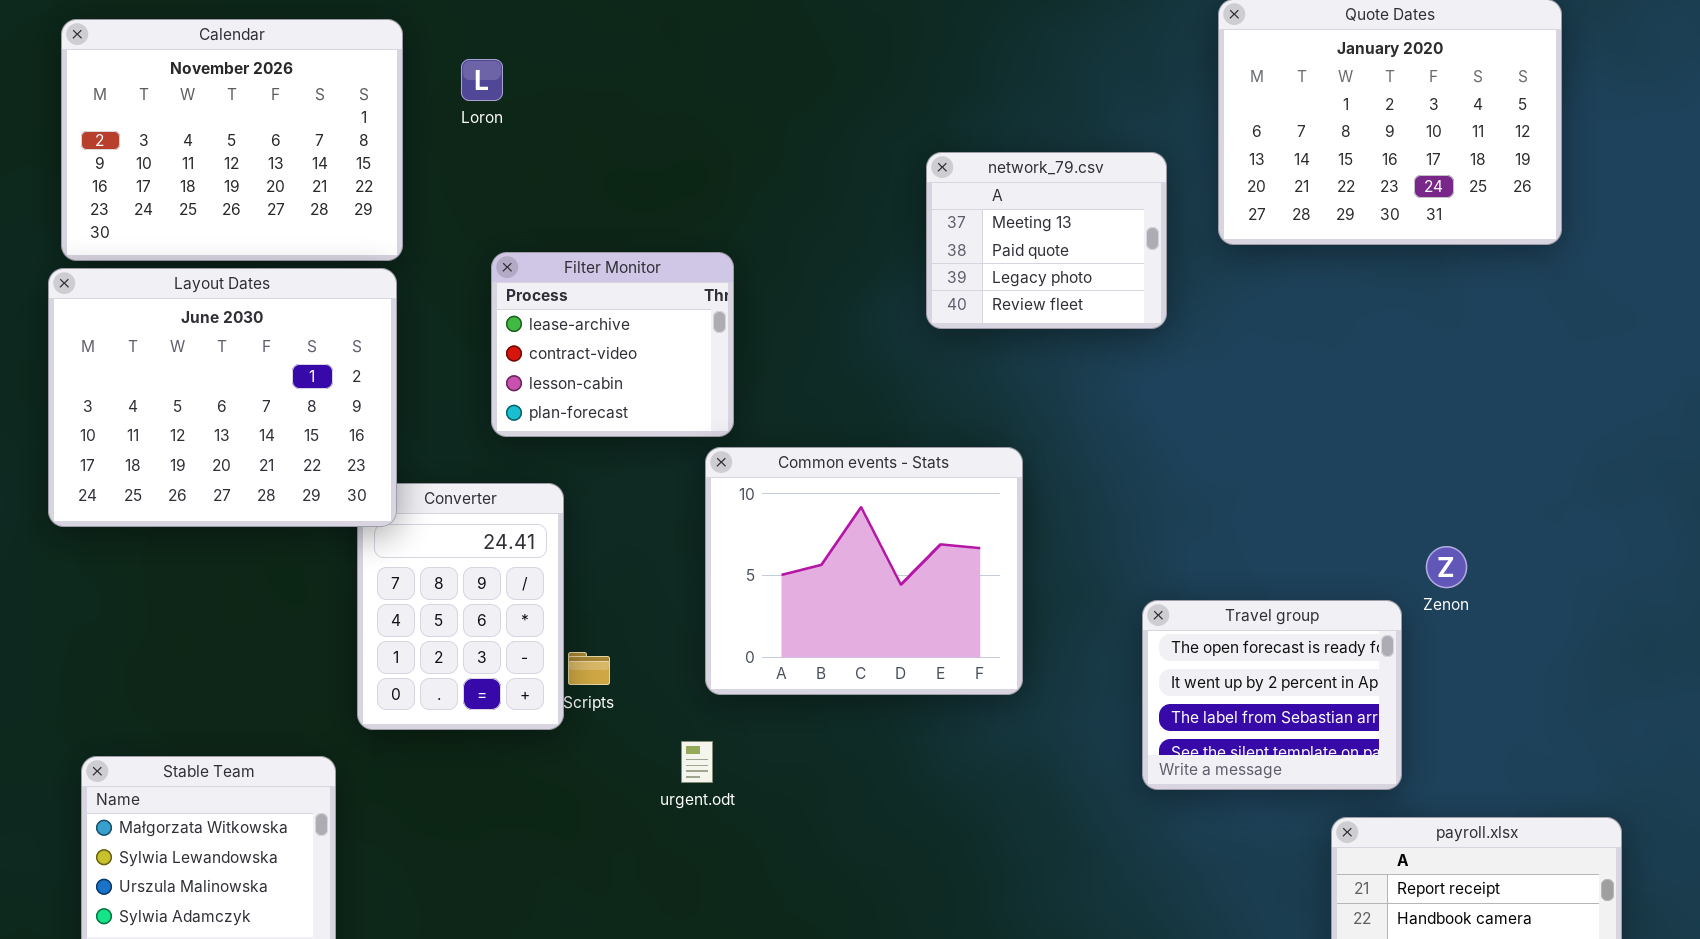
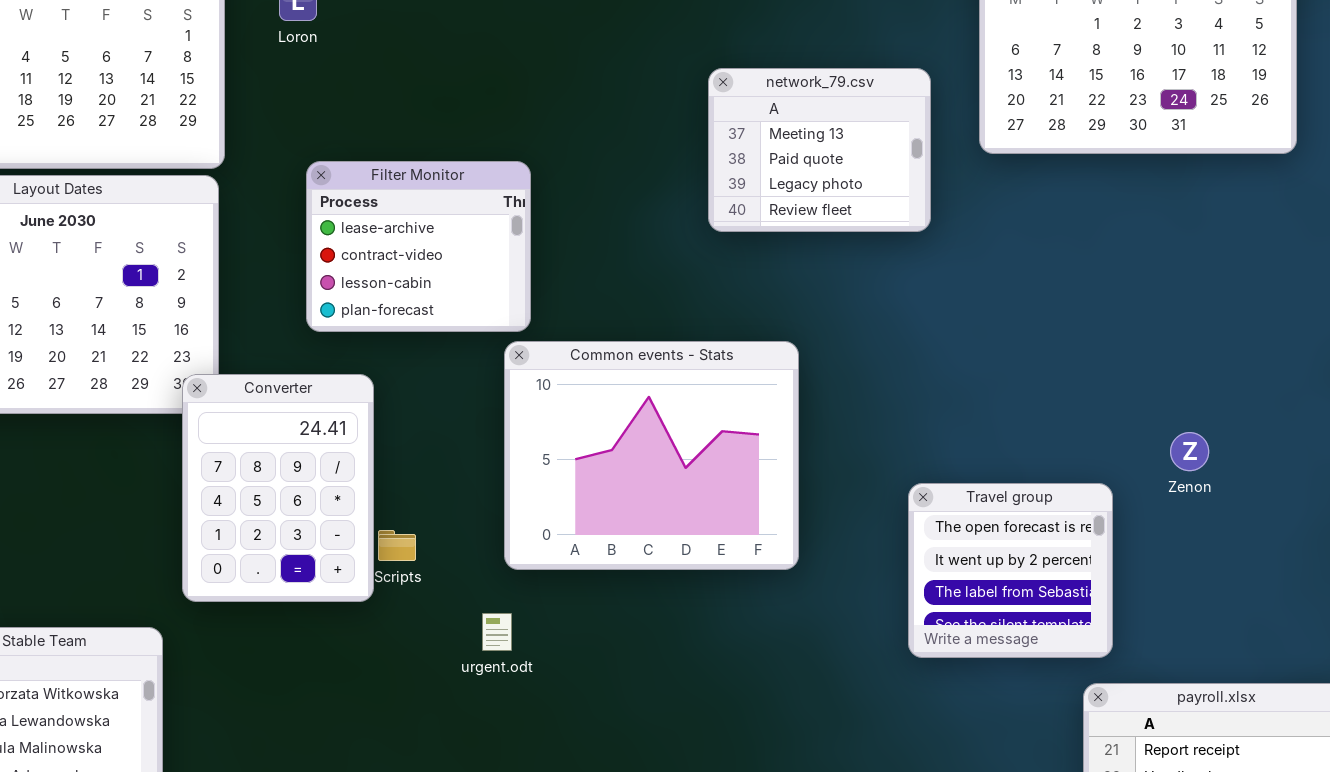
Converter: [357,483,564,730] -> [182,374,374,602], raised
Travel group: [1142,600,1402,790] -> [908,483,1113,658], resized

